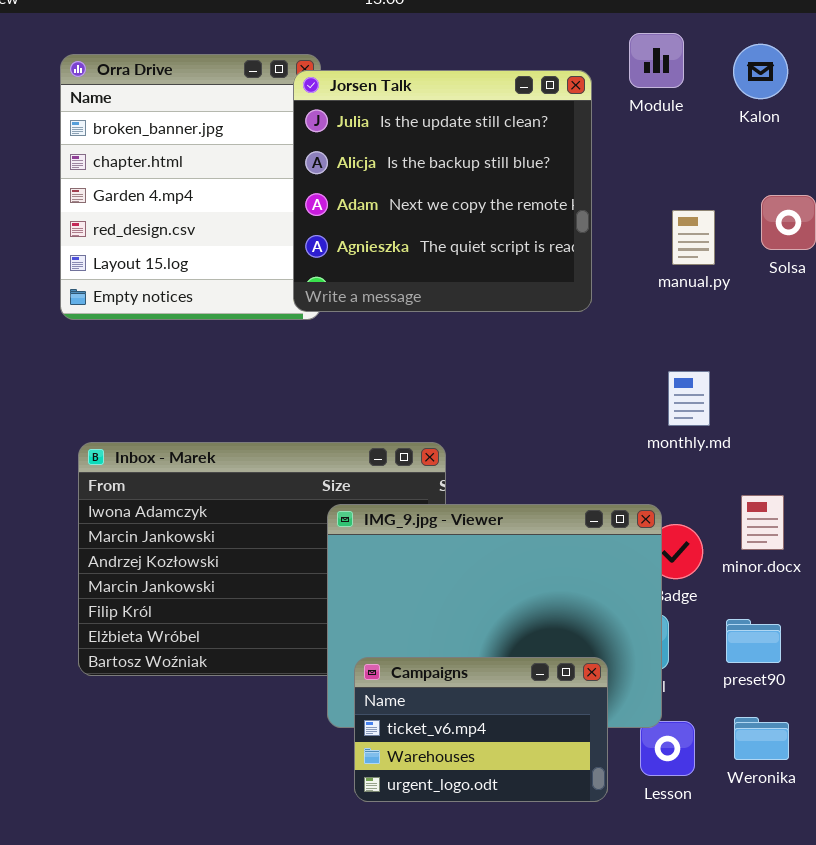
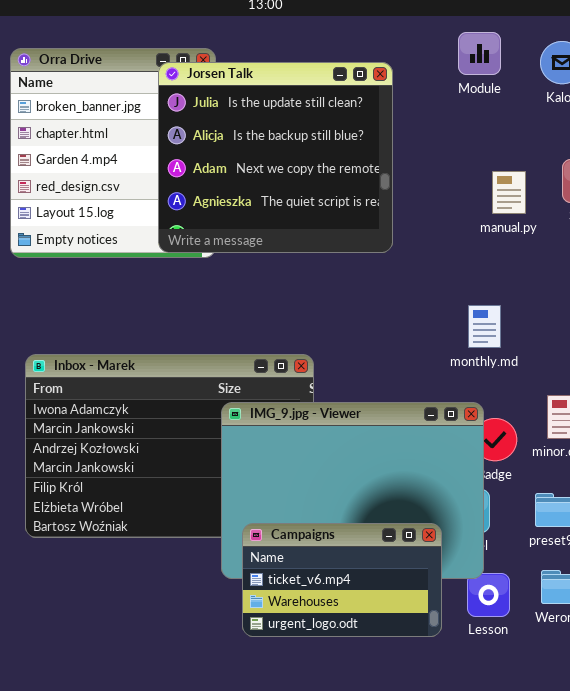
Jorsen Talk: [293,70,592,312] -> [158,62,393,253], moved
monthly.md: [668,371,710,426] -> [468,305,501,348], moved

